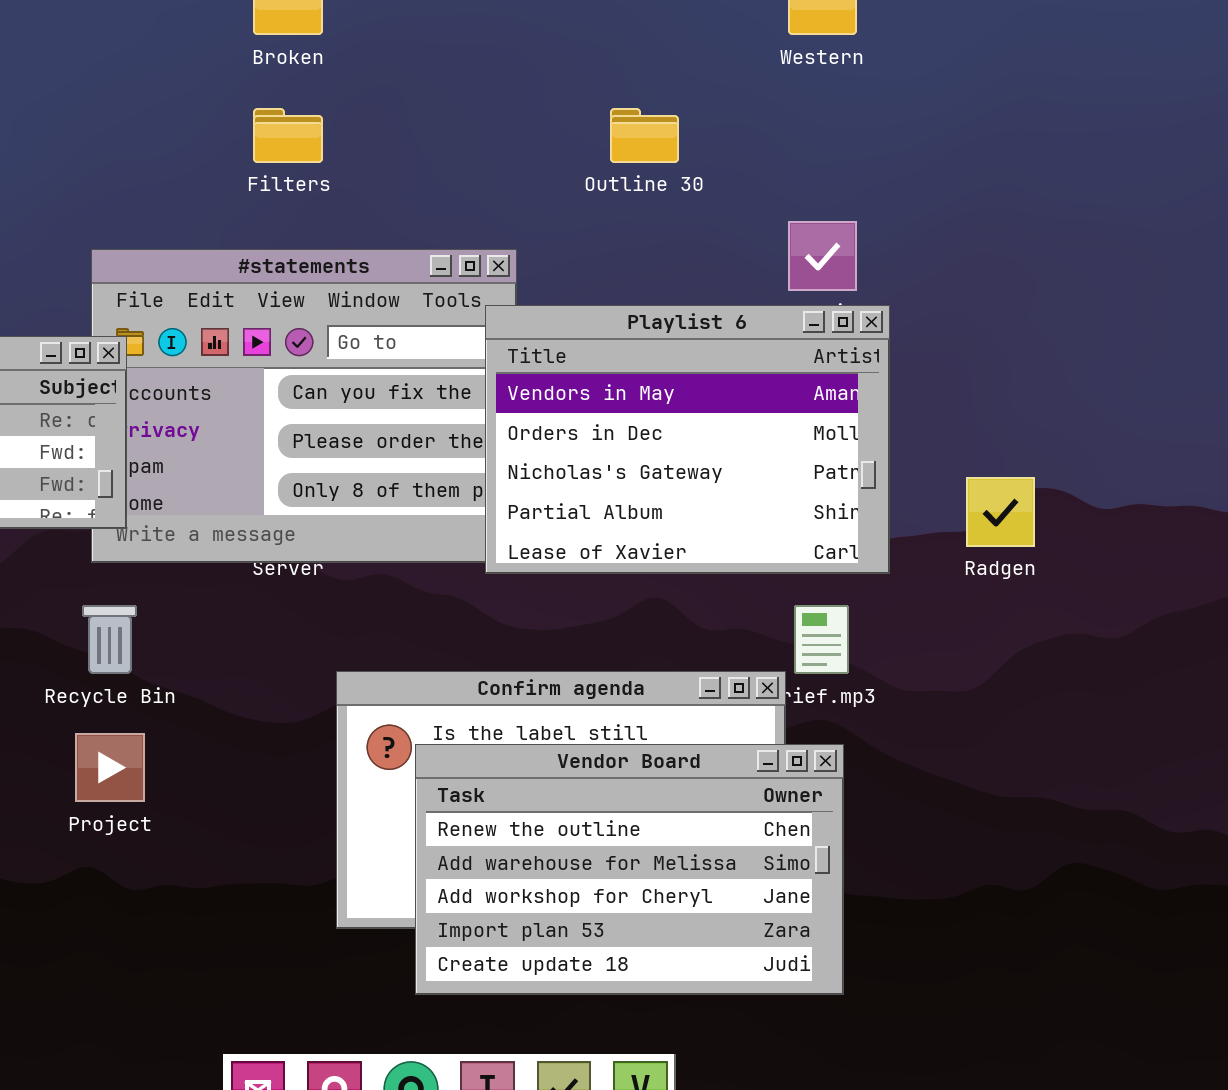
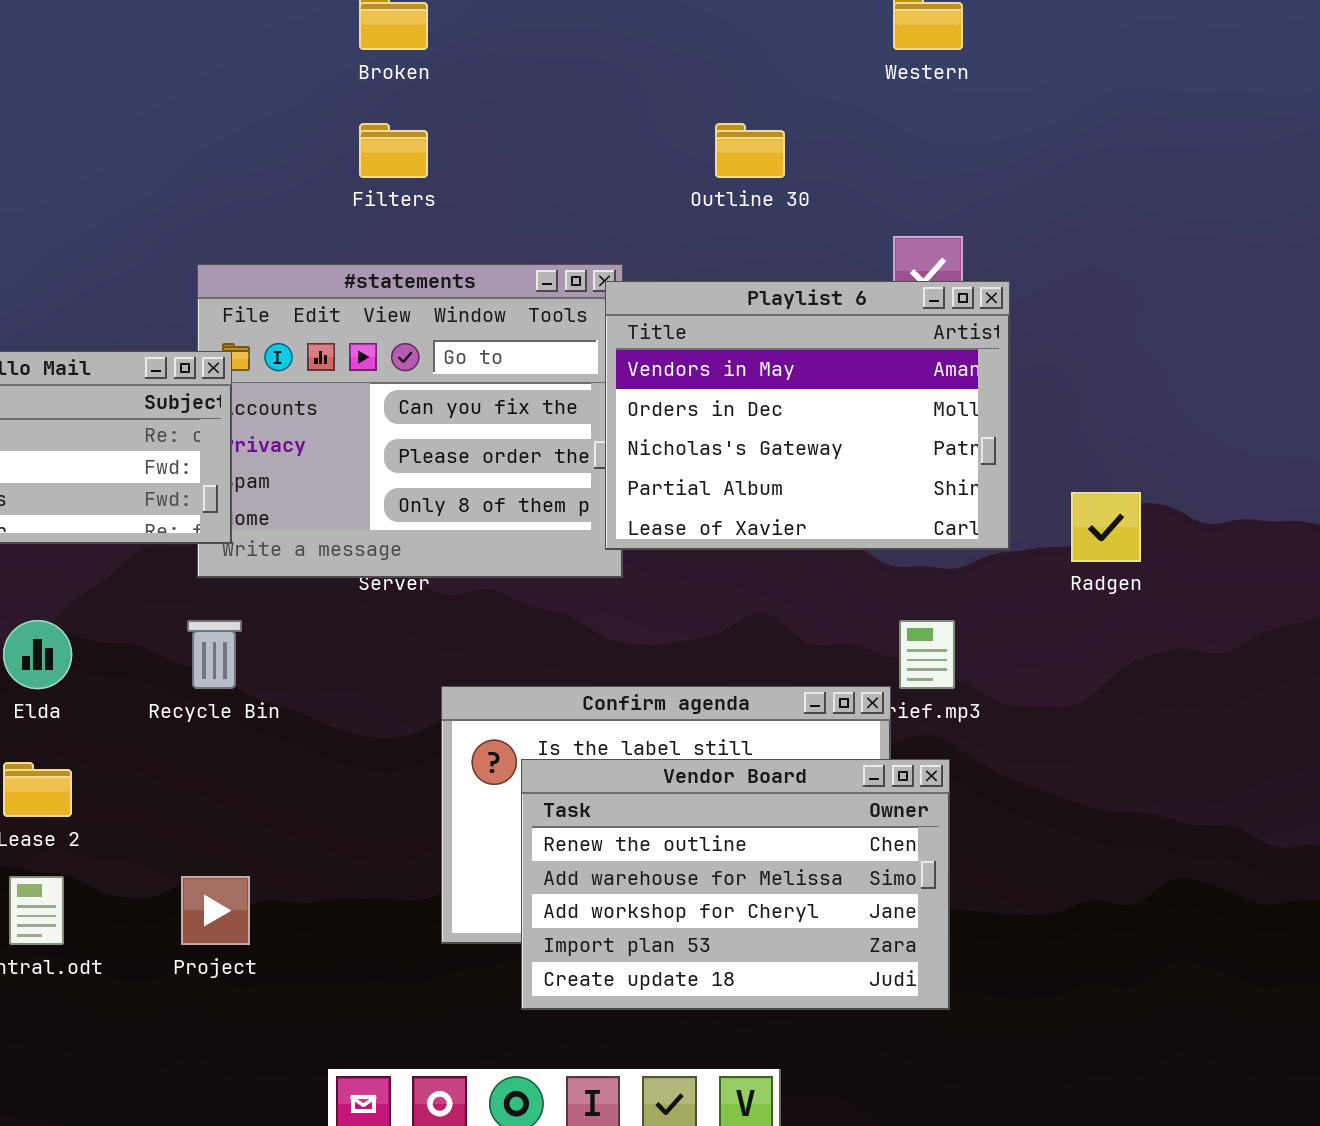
Playlist 6: [485,305,890,574] -> [605,281,1010,550], moved
Project: [75,733,145,802] -> [181,876,250,945], moved

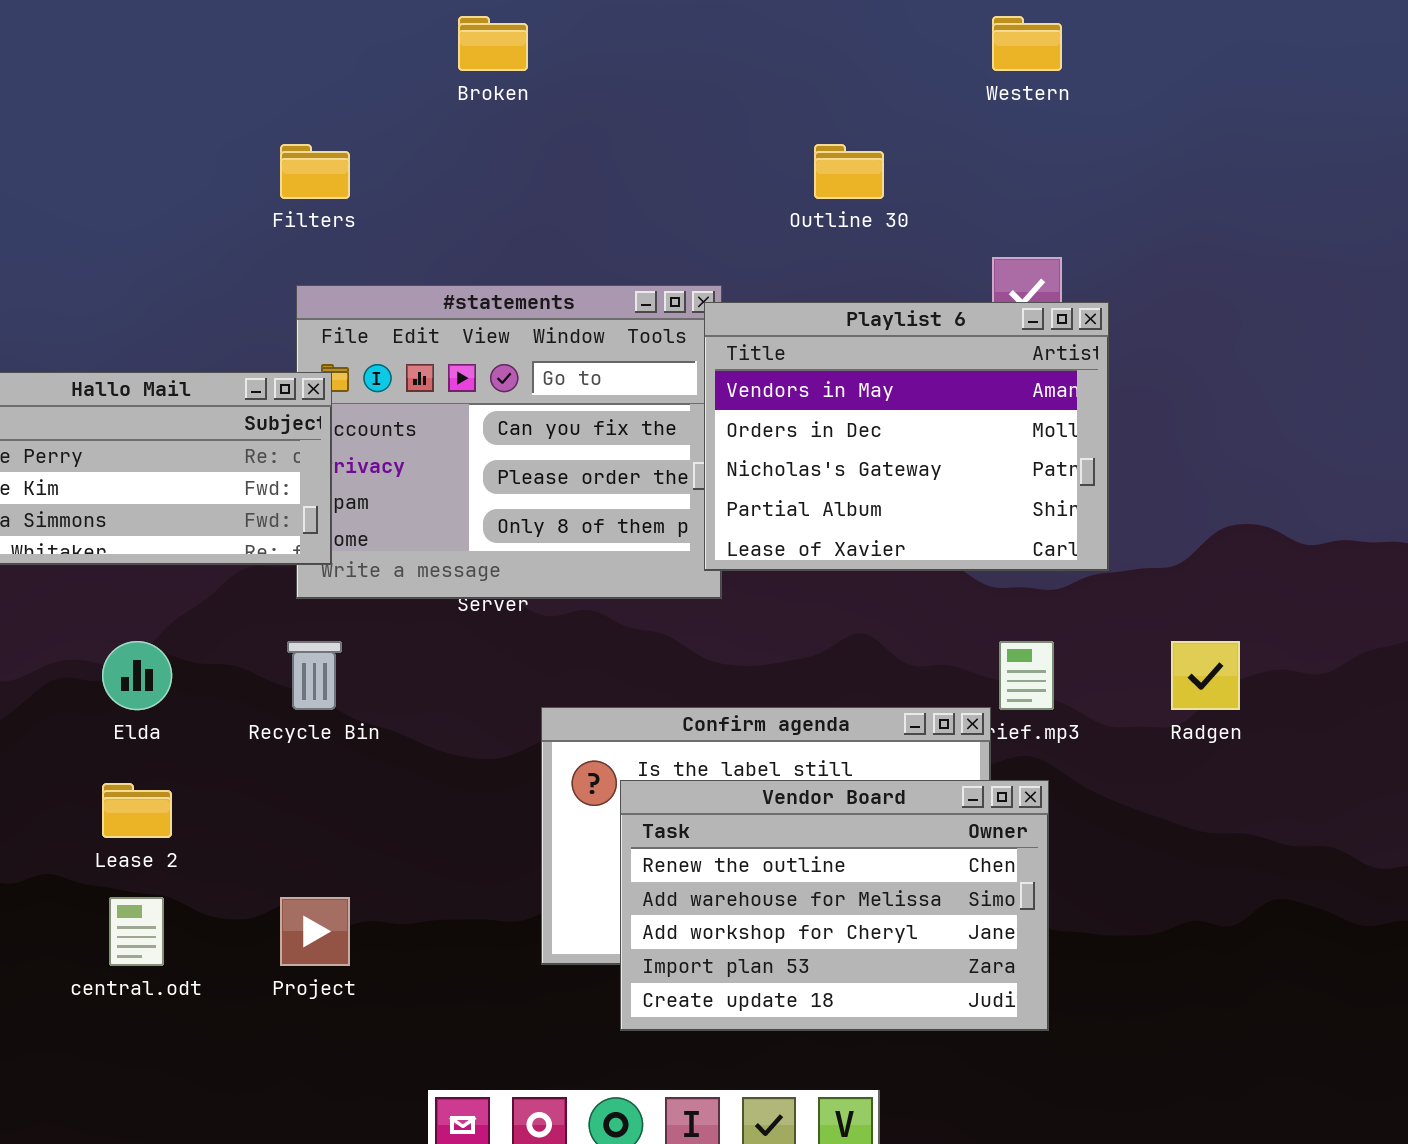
Filters: [359,123,428,178] -> [280,144,350,199], moved
Radgen: [1071,492,1141,562] -> [1171,641,1240,710], moved

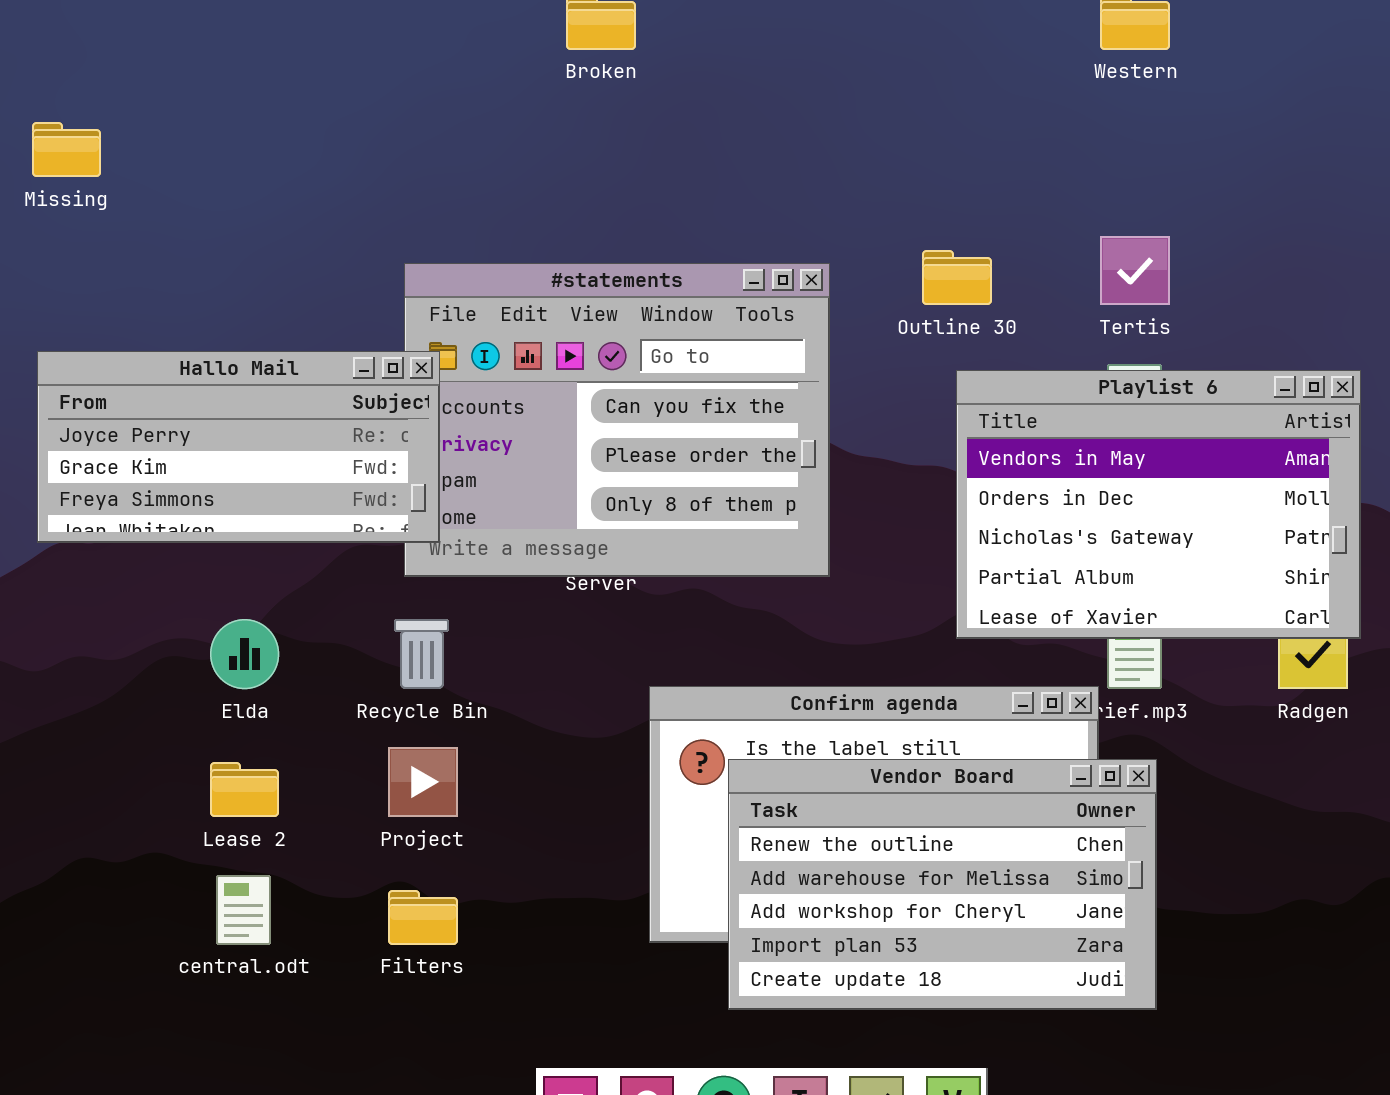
Filters: [280,144,350,199] -> [388,890,458,945], moved
Outline 30: [814,144,884,199] -> [922,250,992,305], moved
Playlist 6: [704,302,1109,571] -> [956,370,1361,639], moved
Project: [280,897,350,966] -> [388,747,458,817], moved

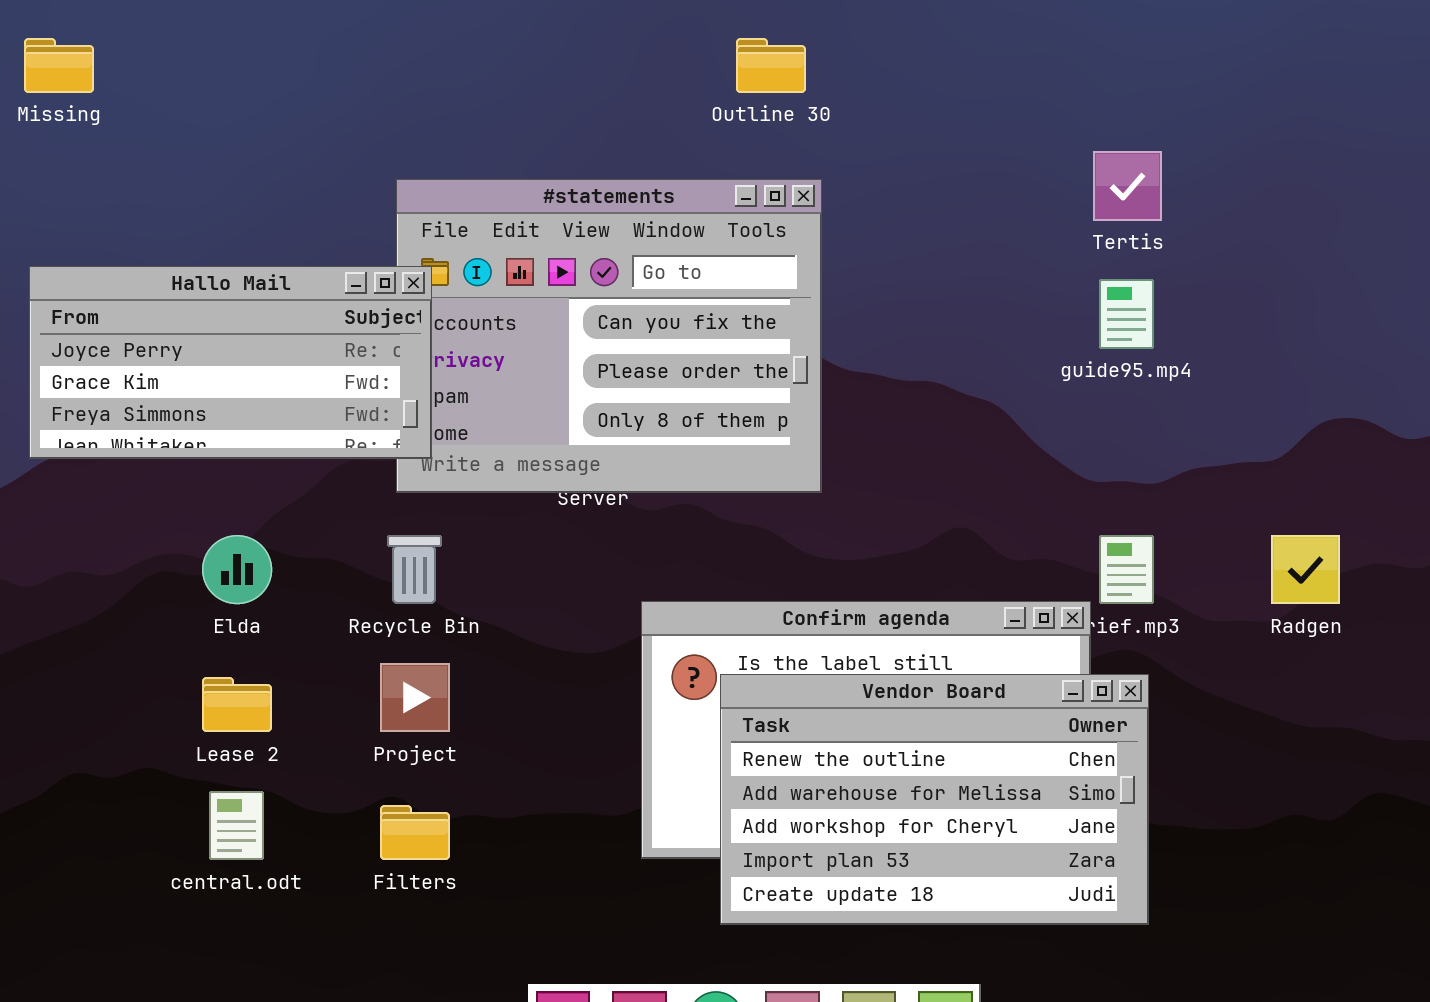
Outline 30: [922,250,992,305] -> [736,38,806,93], moved
Playlist 6: [956,370,1361,639] -> none, closed

